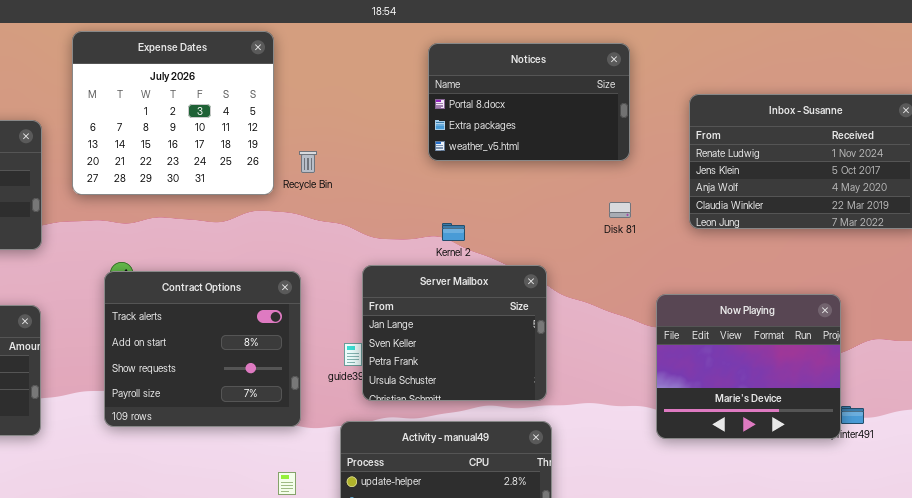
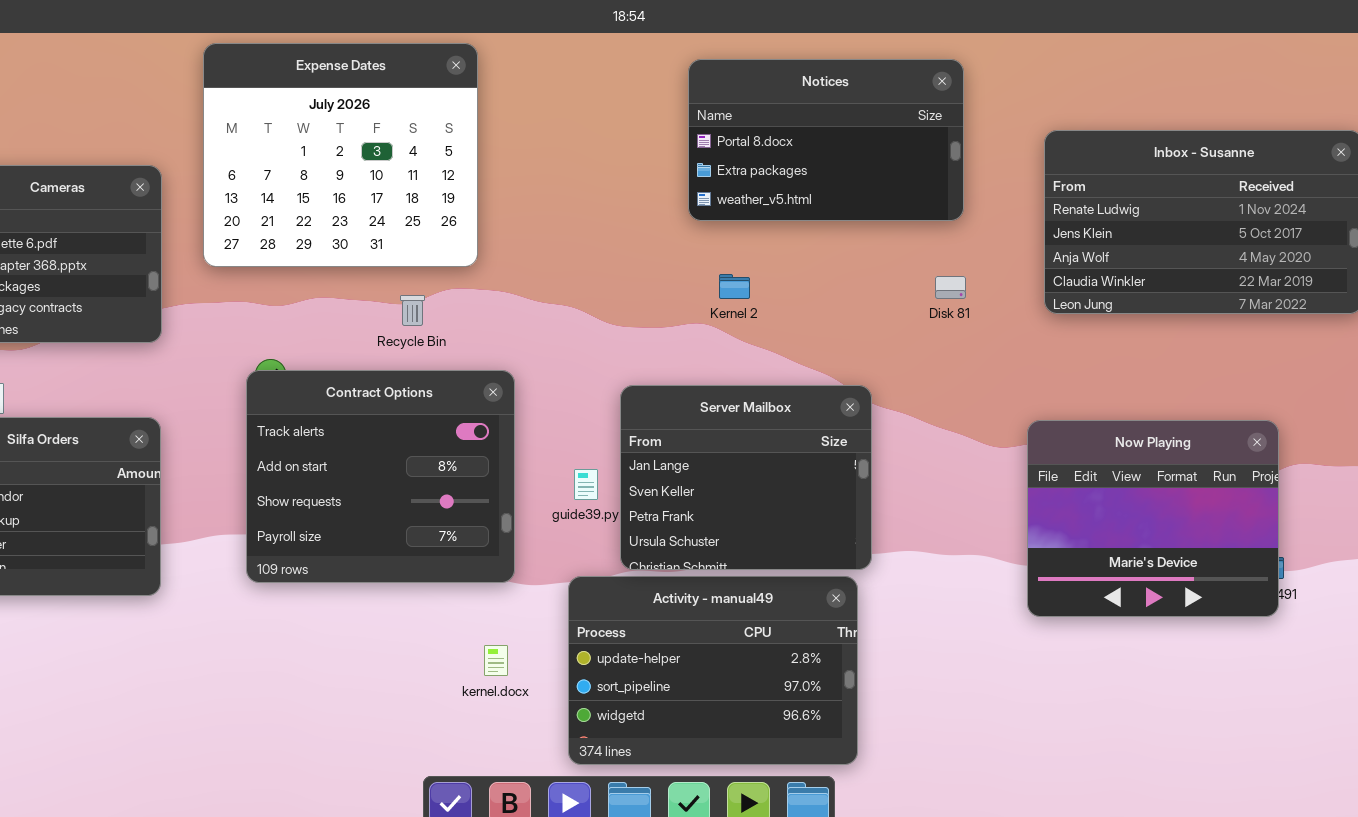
Recycle Bin: [299,151,317,173] -> [400,295,425,326], moved
Kernel 2: [442,223,465,241] -> [719,274,750,299], moved
Server Mailbox: [362,265,547,401] -> [620,385,872,570], moved
Now Playing: [656,294,841,439] -> [1027,420,1279,617], moved

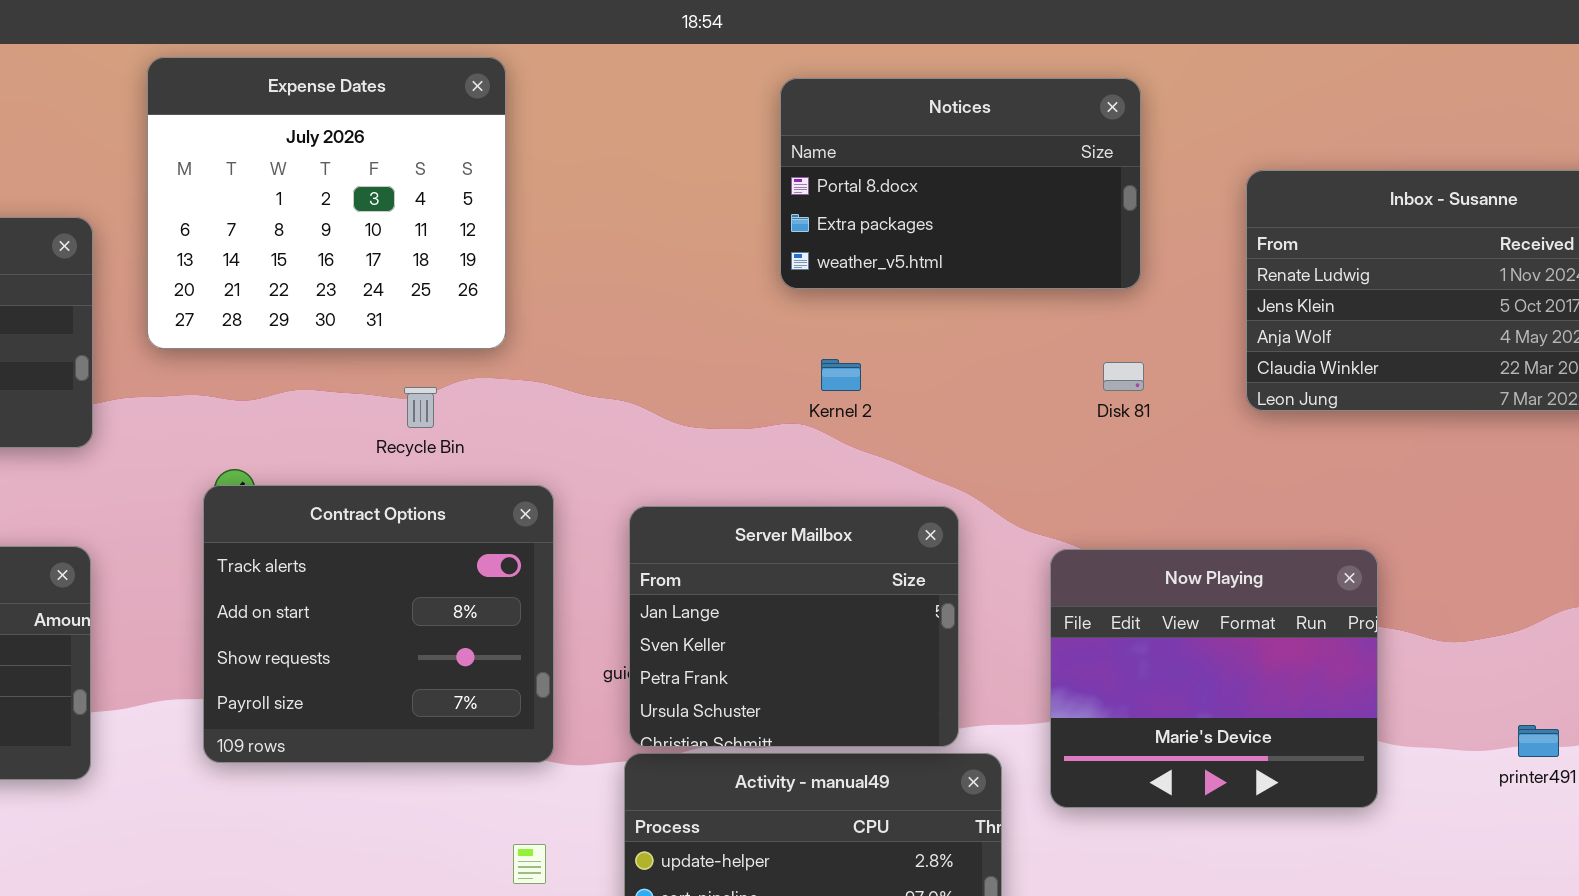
Server Mailbox: [620,385,872,570] -> [629,506,959,747], moved
Now Playing: [1027,420,1279,617] -> [1050,549,1378,808], moved

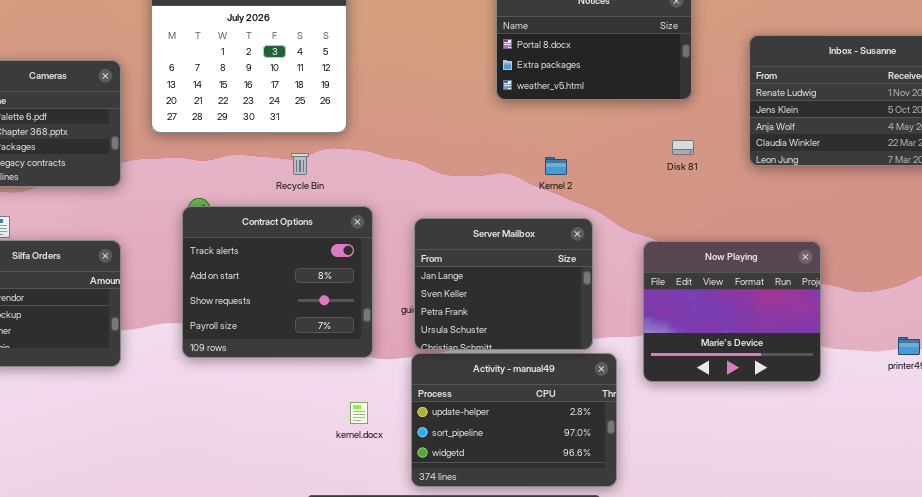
Kernel 2: [821,359,861,391] -> [545,157,567,175], moved

